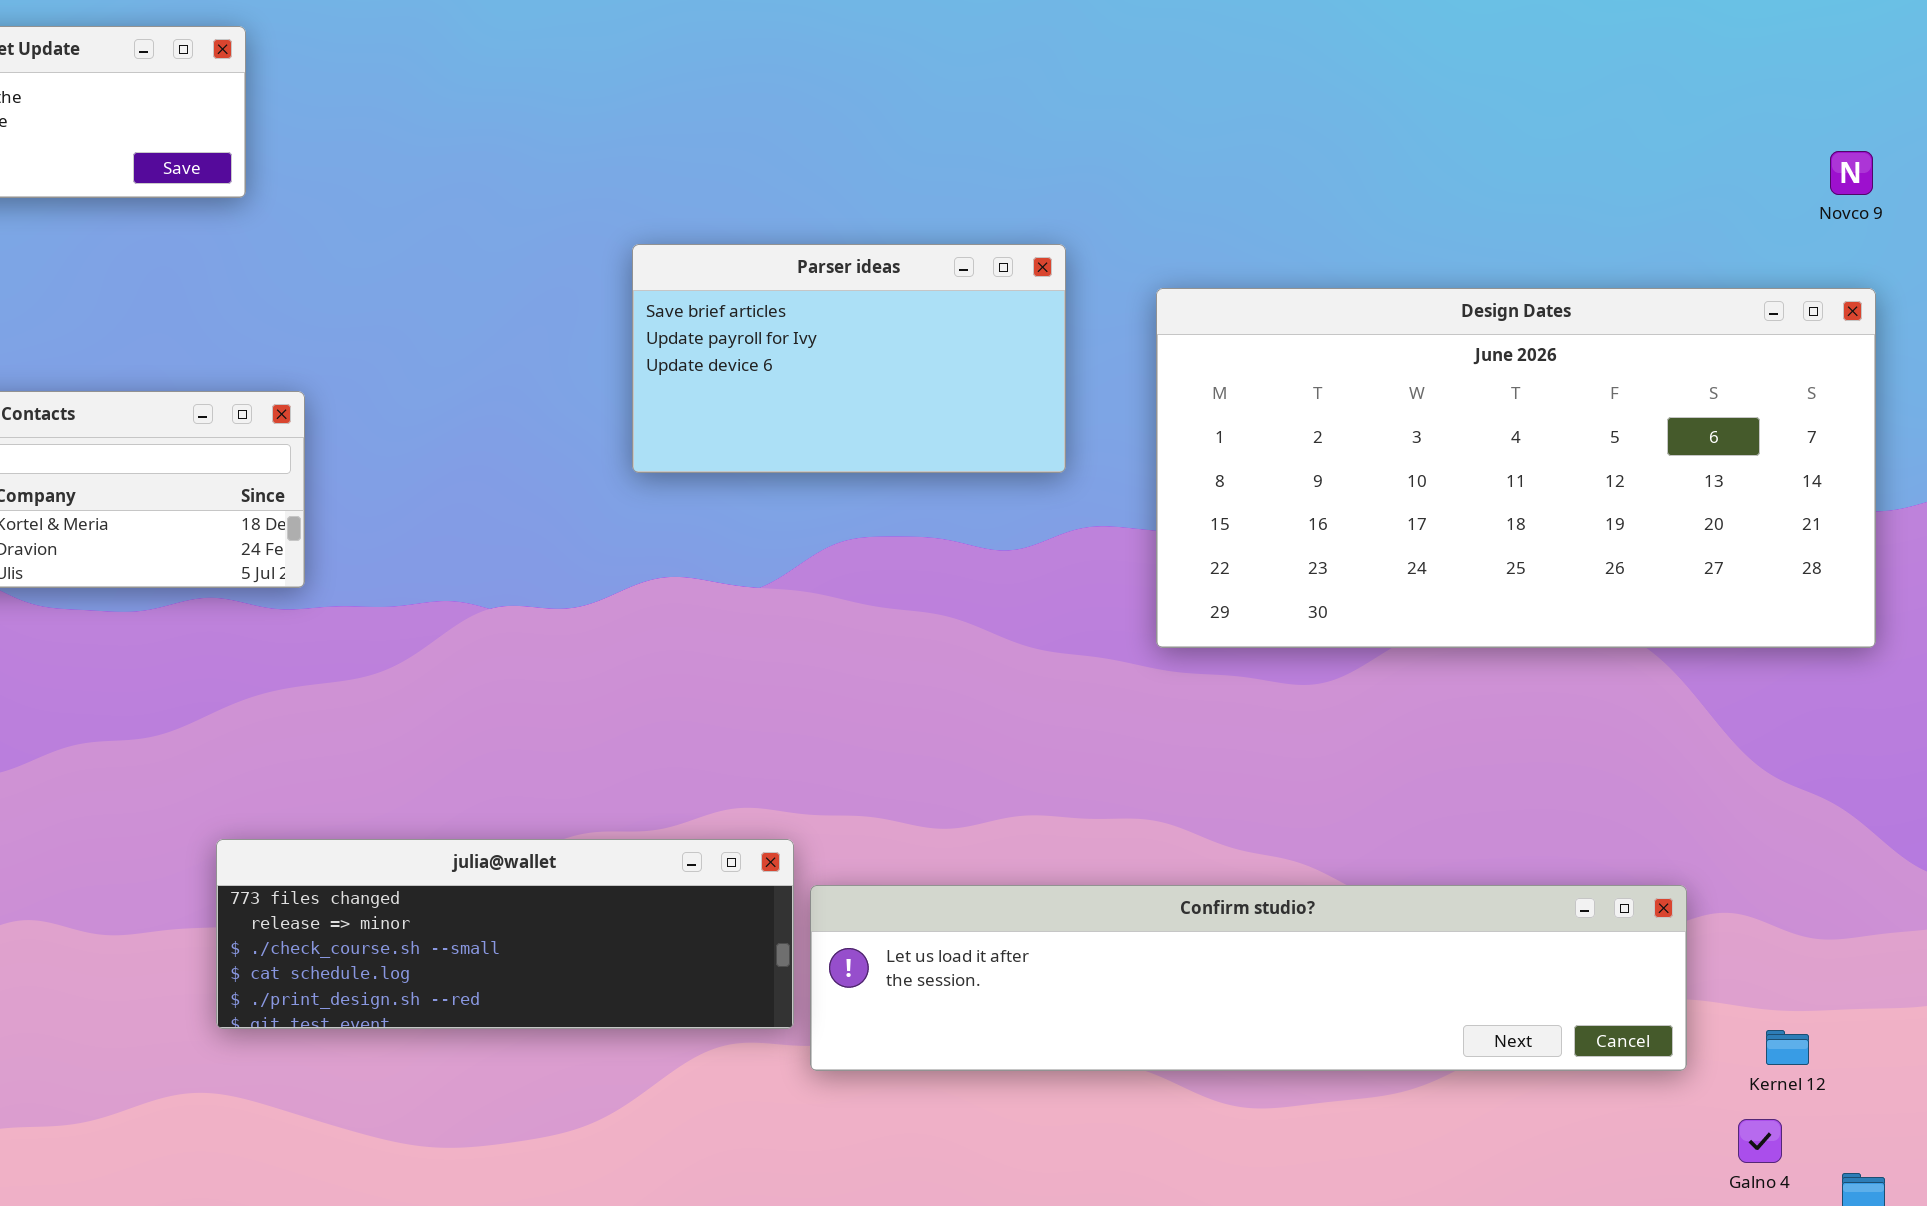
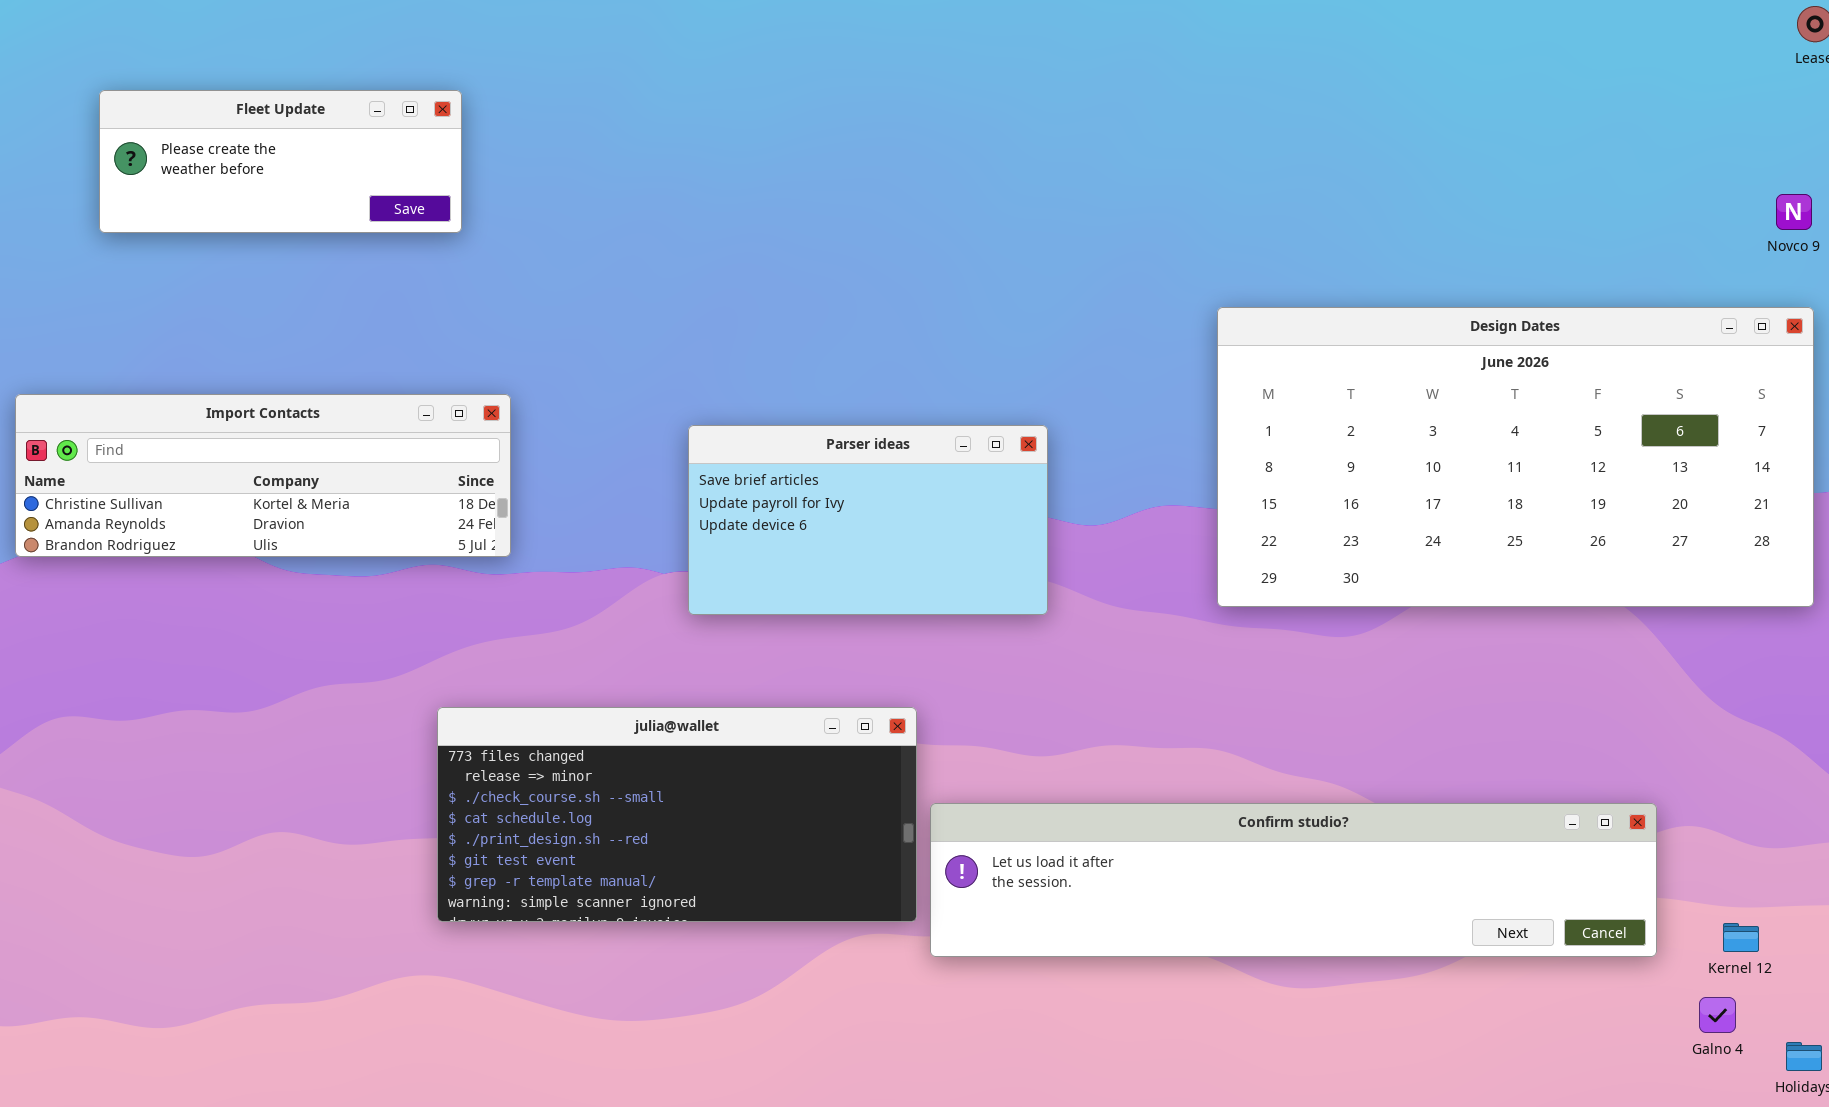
Parser ideas: [632,244,1066,473] -> [688,425,1048,615], moved
julia@wallet: [216,839,794,1029] -> [437,707,917,922], resized

